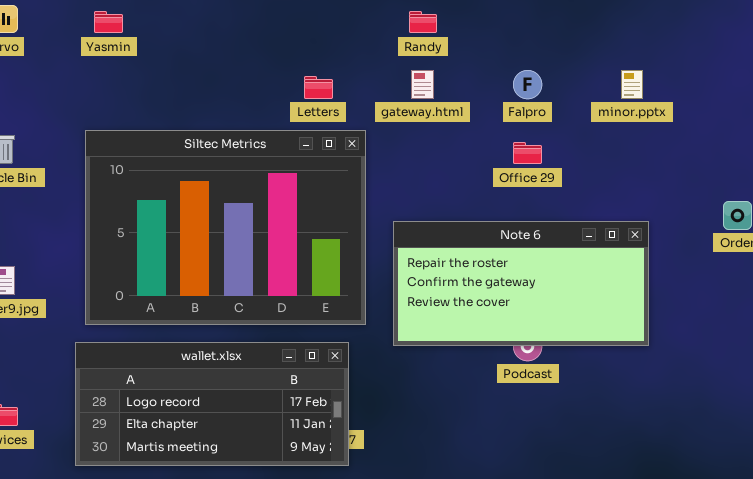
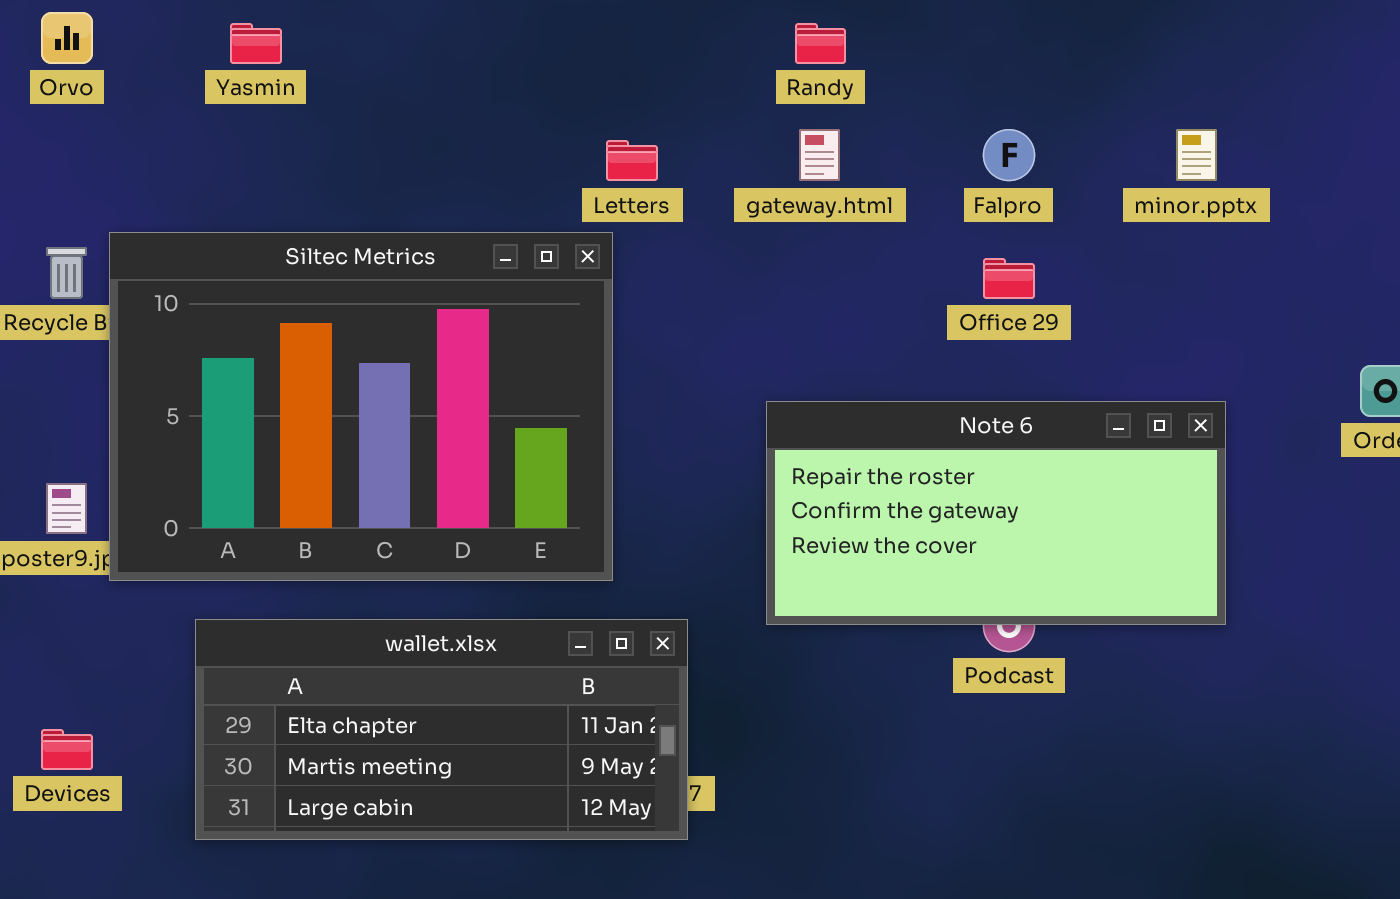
Siltec Metrics: [85,130,366,325] -> [109,232,613,581], moved
wallet.xlsx: [75,342,349,466] -> [195,619,688,840], scrolled down 1 row

